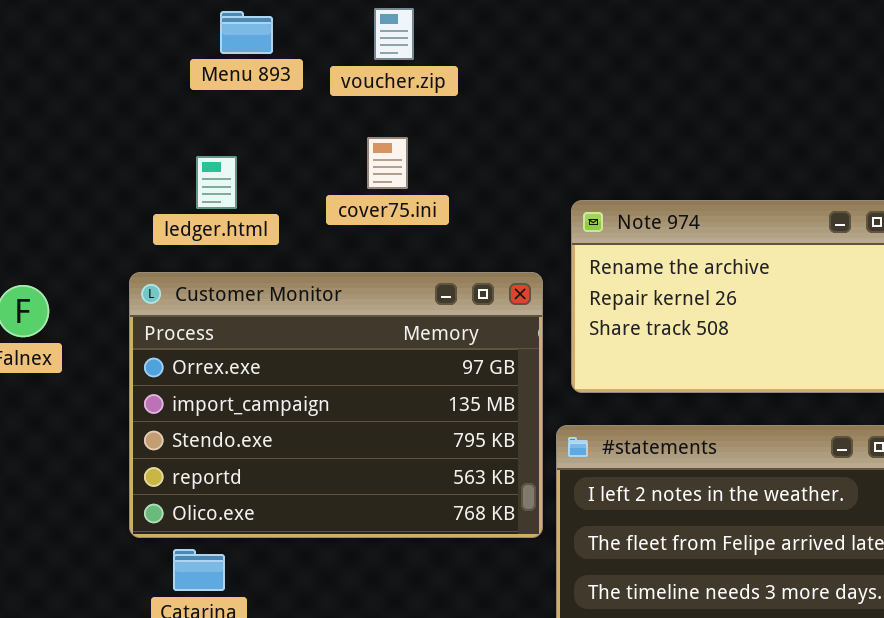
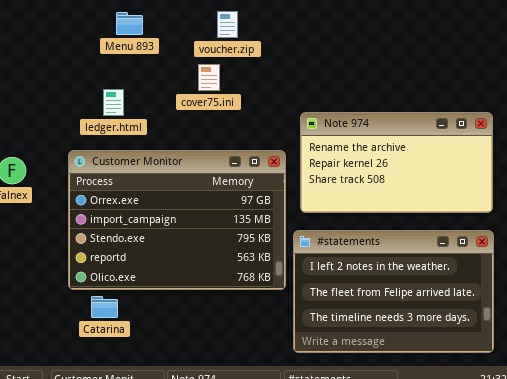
voucher.zip: [374,8,414,60] -> [217,11,238,38], moved
cover75.ini: [367,137,408,189] -> [198,64,220,91], moved

